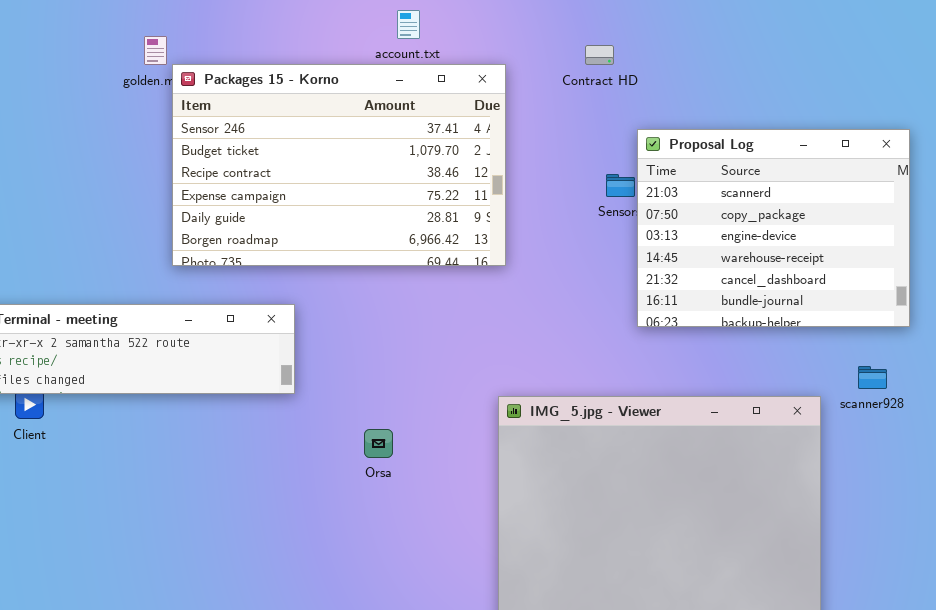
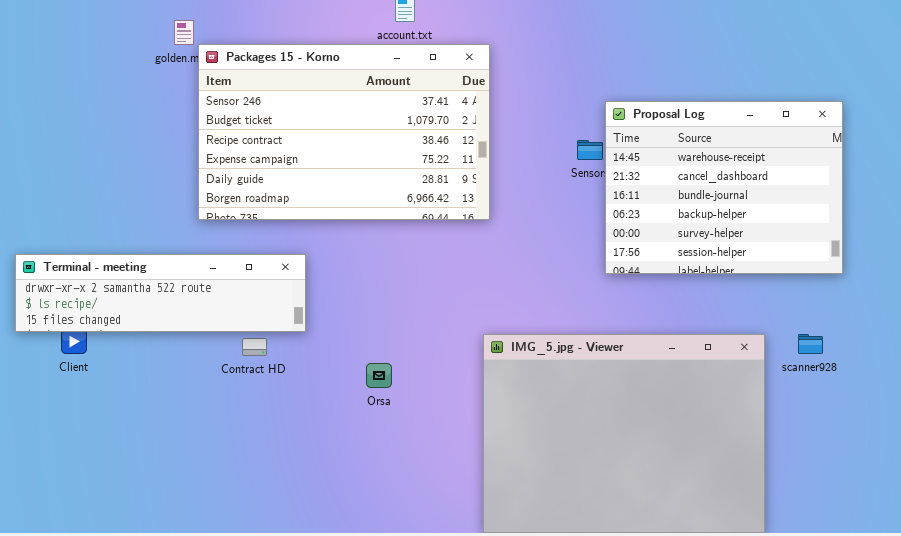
Contract HD: [585,45,614,65] -> [242,338,267,356], moved
Proposal Log: [637,129,910,327] -> [605,101,843,274], scrolled down 3 rows
scanner928: [858,366,887,389] -> [798,334,823,354], moved

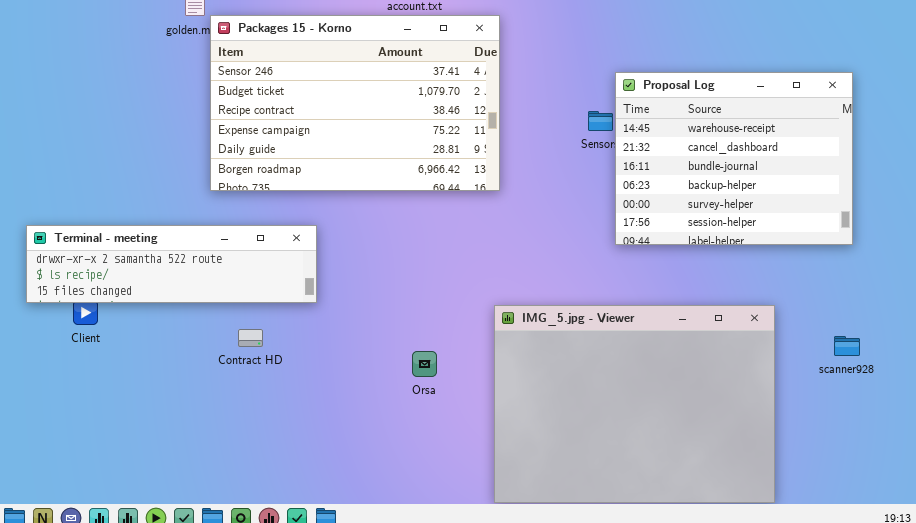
scanner928: [798,334,823,354] -> [834,336,860,356], moved
Contract HD: [242,338,267,356] -> [238,329,263,347], moved
Orsa: [366,363,392,388] -> [412,351,437,377], moved

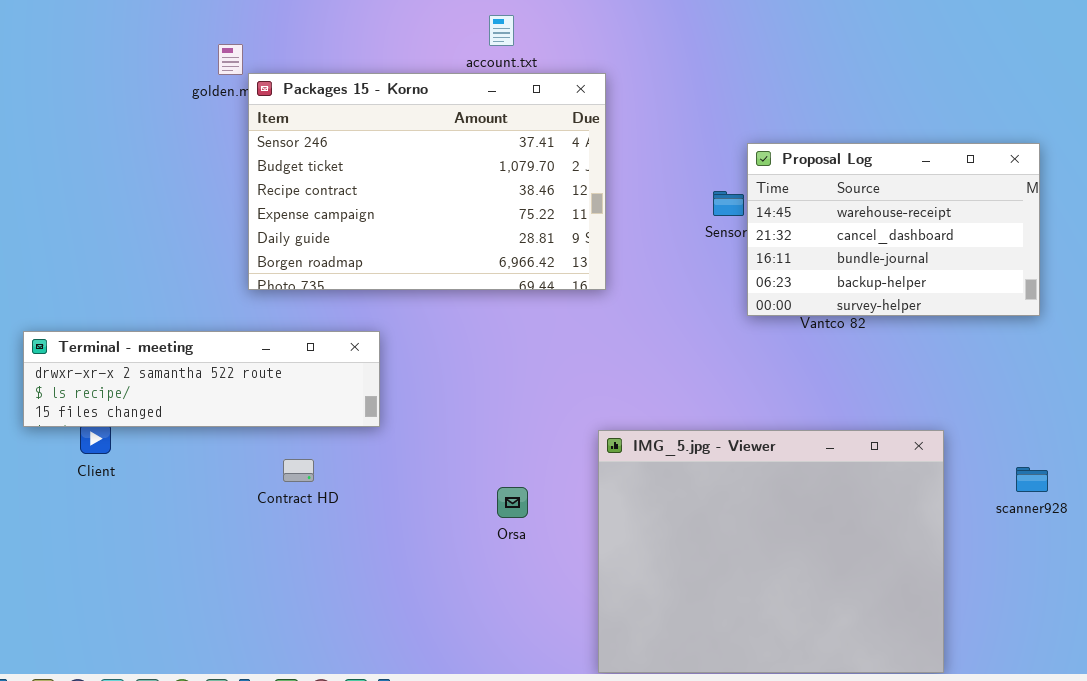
Proposal Log: [615,72,853,245] -> [747,143,1040,316], resized

